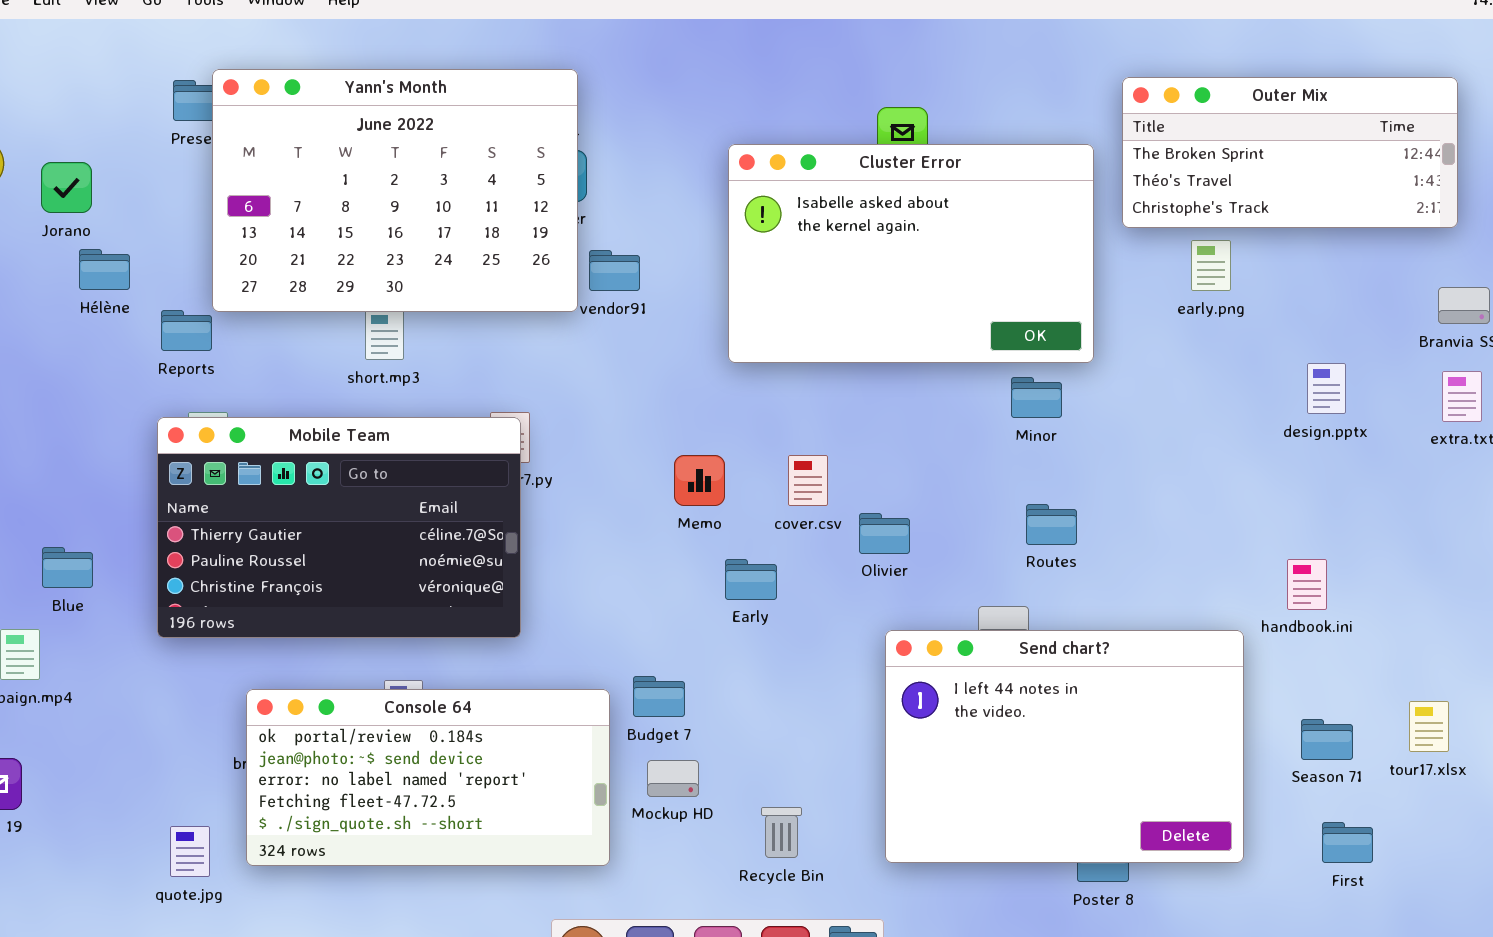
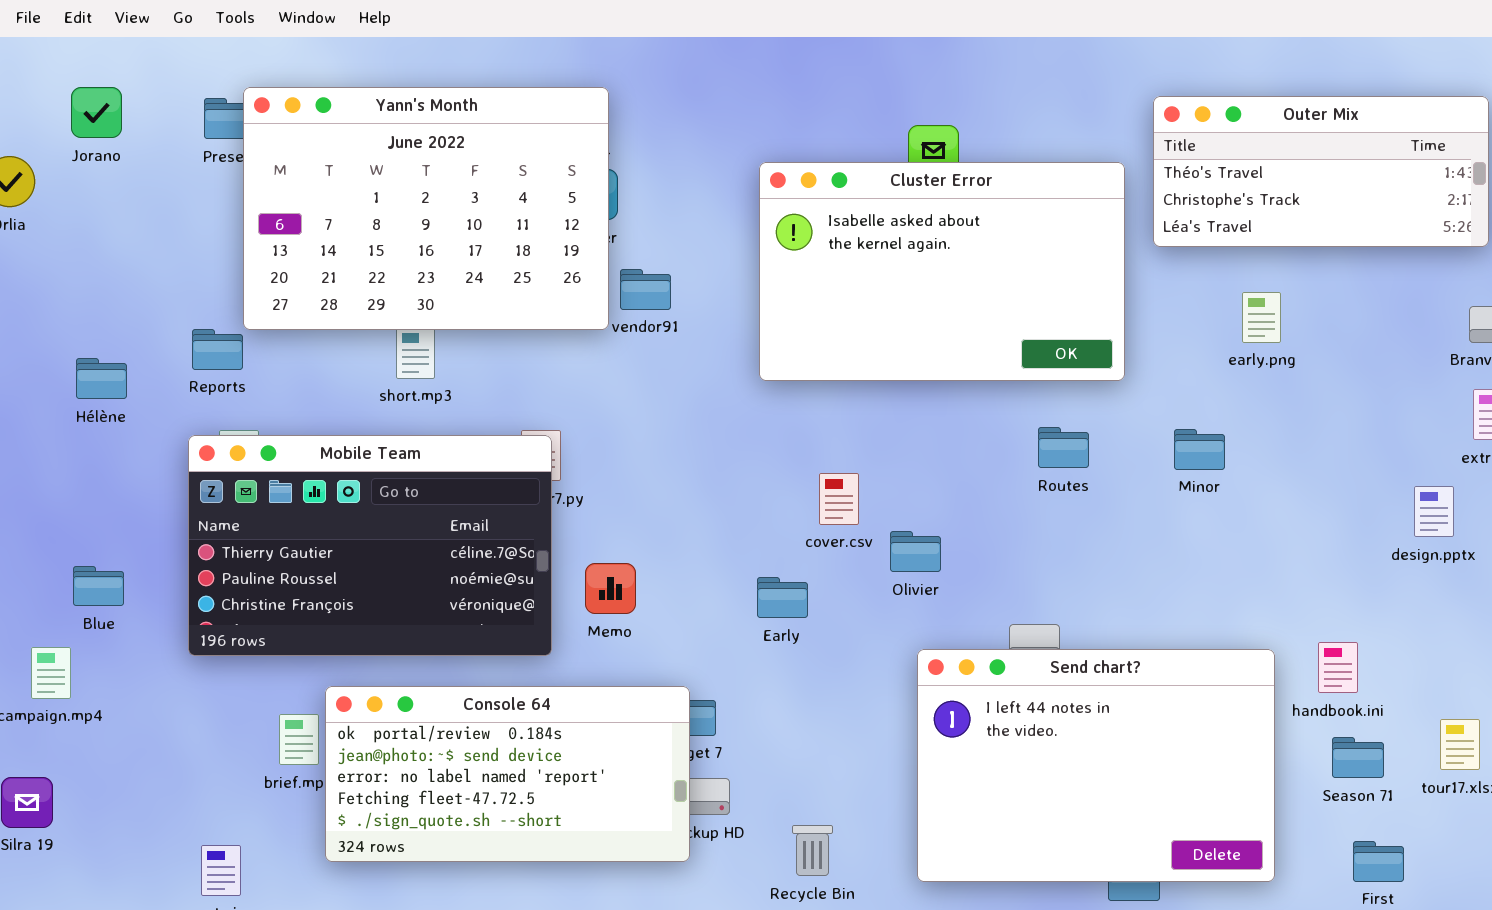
Outer Mix: [1122,77,1458,228] -> [1153,96,1489,247], scrolled down 1 row
Jorano: [41,162,92,213] -> [71,87,122,138], moved
early.png: [1191,240,1231,291] -> [1242,292,1281,343], moved
Hélène: [79,249,130,290] -> [76,358,127,399], moved
design.pptx: [1307,363,1346,414] -> [1414,486,1454,537], moved
Minor: [1011,377,1062,418] -> [1174,429,1225,470], moved
Memo: [674,455,725,506] -> [585,563,636,614], moved
Routes: [1026,504,1077,545] -> [1038,427,1089,468], moved
handbook.ini: [1287,559,1327,610] -> [1318,642,1358,693], moved
Console 64: [246,689,610,866] -> [325,686,690,862], moved

